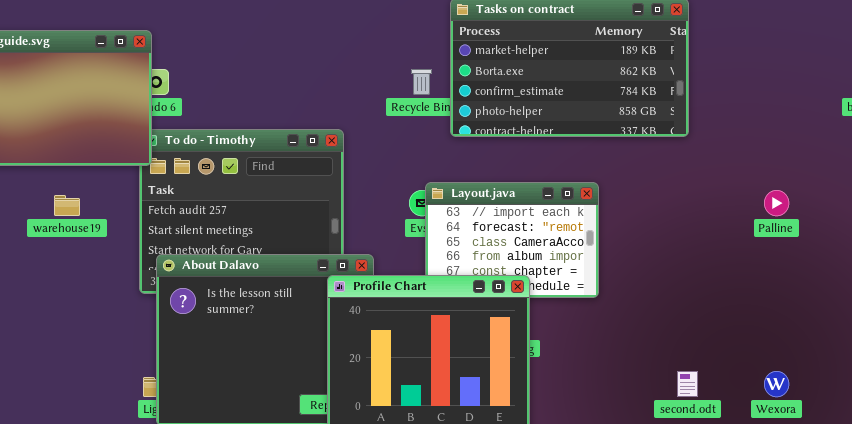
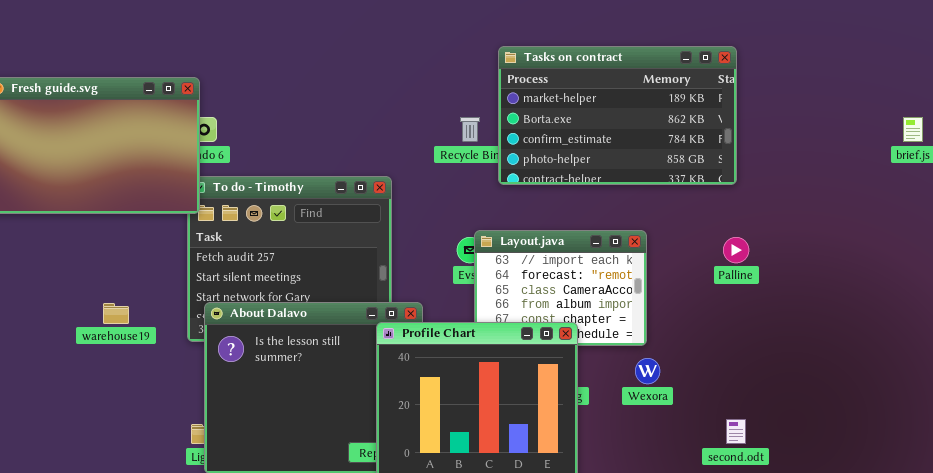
Palline: [764,190,789,216] -> [723,237,749,263], moved
warehouse19: [54,195,80,216] -> [103,303,129,324], moved
Wexora: [764,371,789,397] -> [635,358,660,384], moved

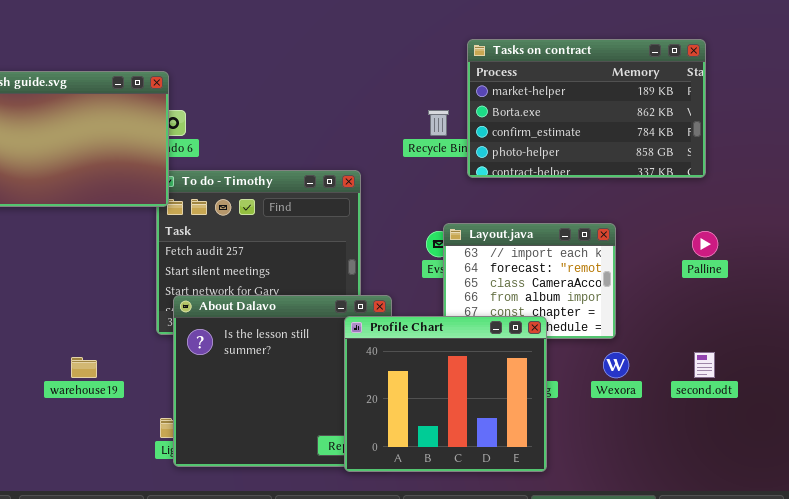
warehouse19: [103,303,129,324] -> [71,357,97,378], moved
second.odt: [726,419,746,444] -> [694,352,715,378], moved

